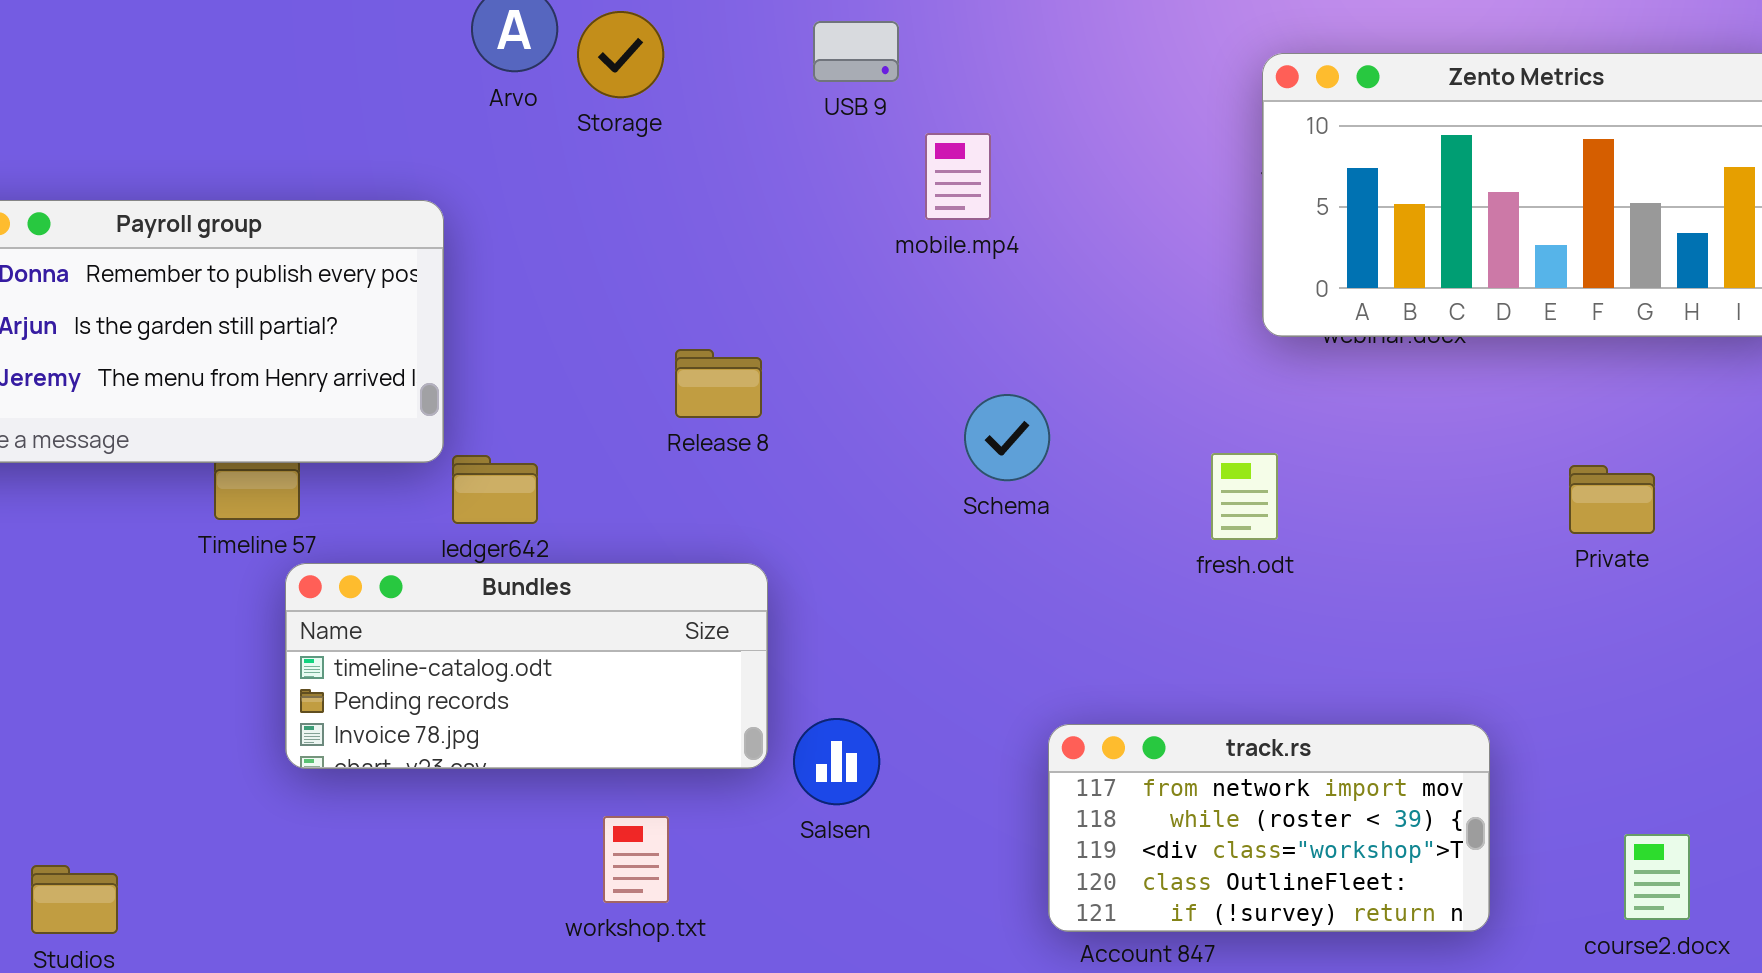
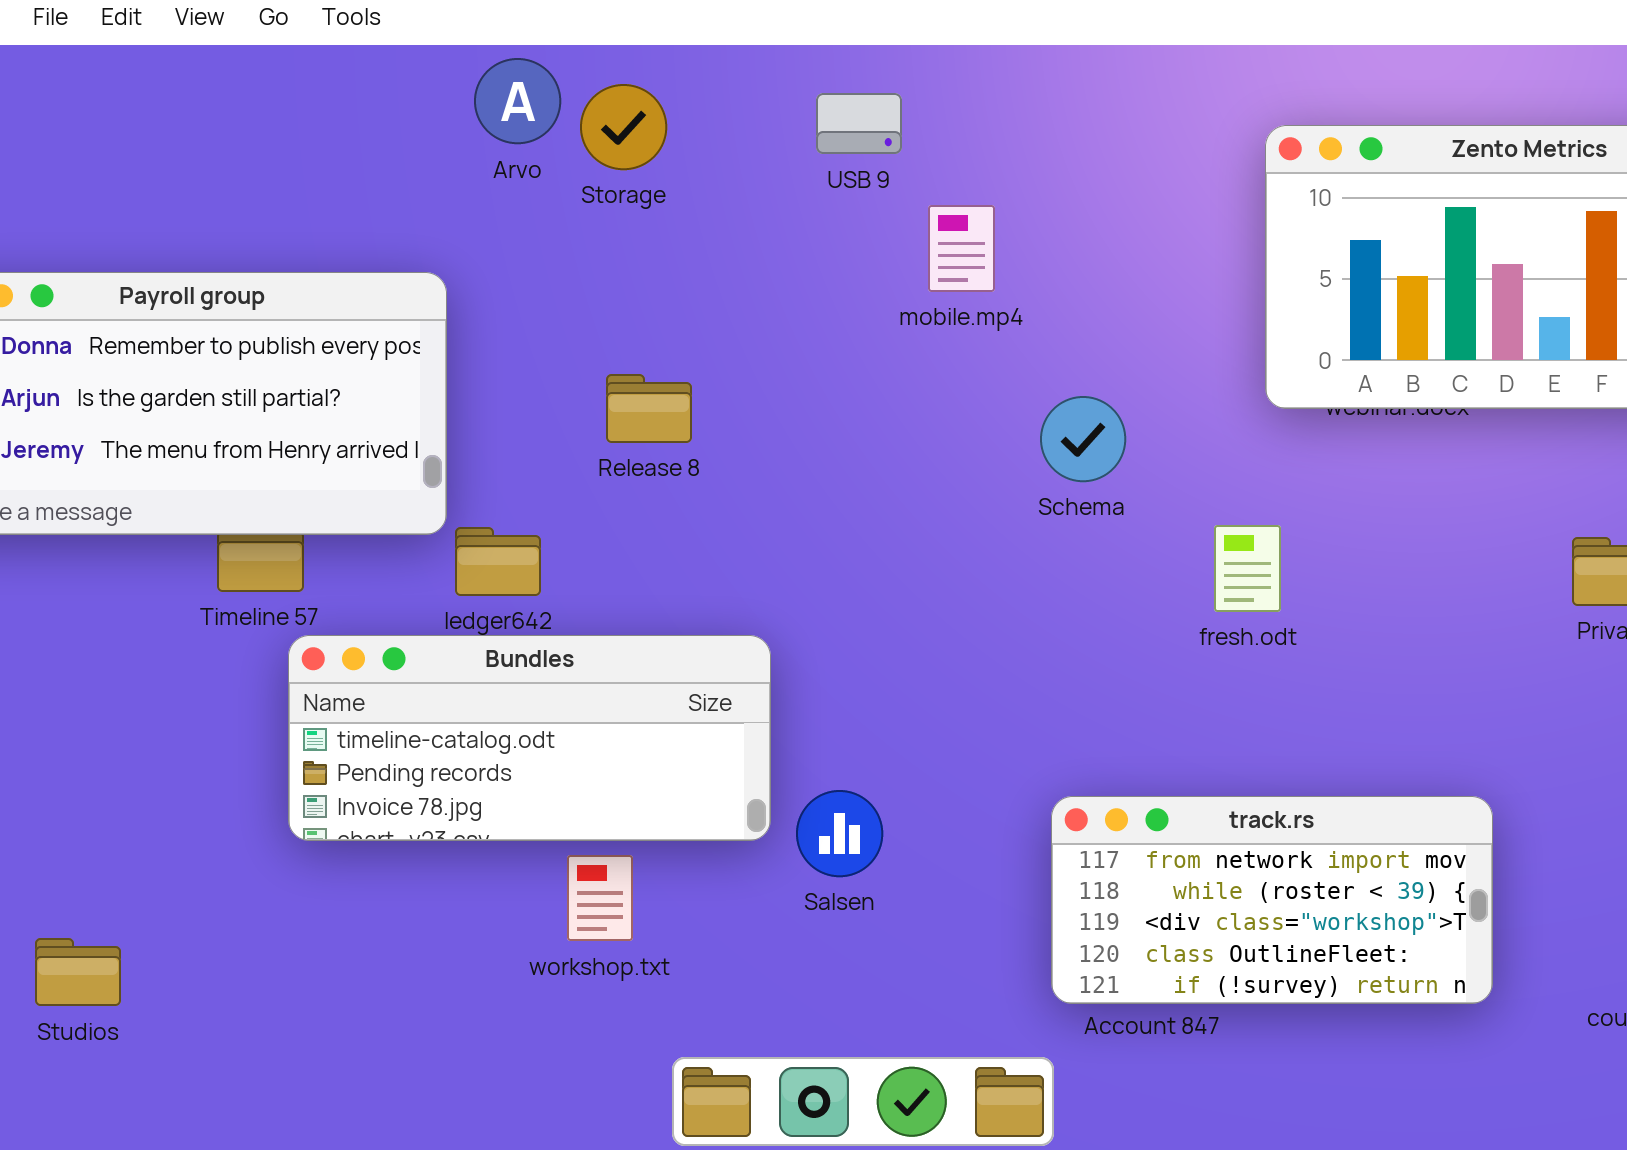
Release 8: [675,349,762,418] -> [606,374,692,443], moved
Schema: [964,394,1050,481] -> [1040,396,1126,482], moved
workshop.txt: [603,816,669,903] -> [567,855,633,941], moved

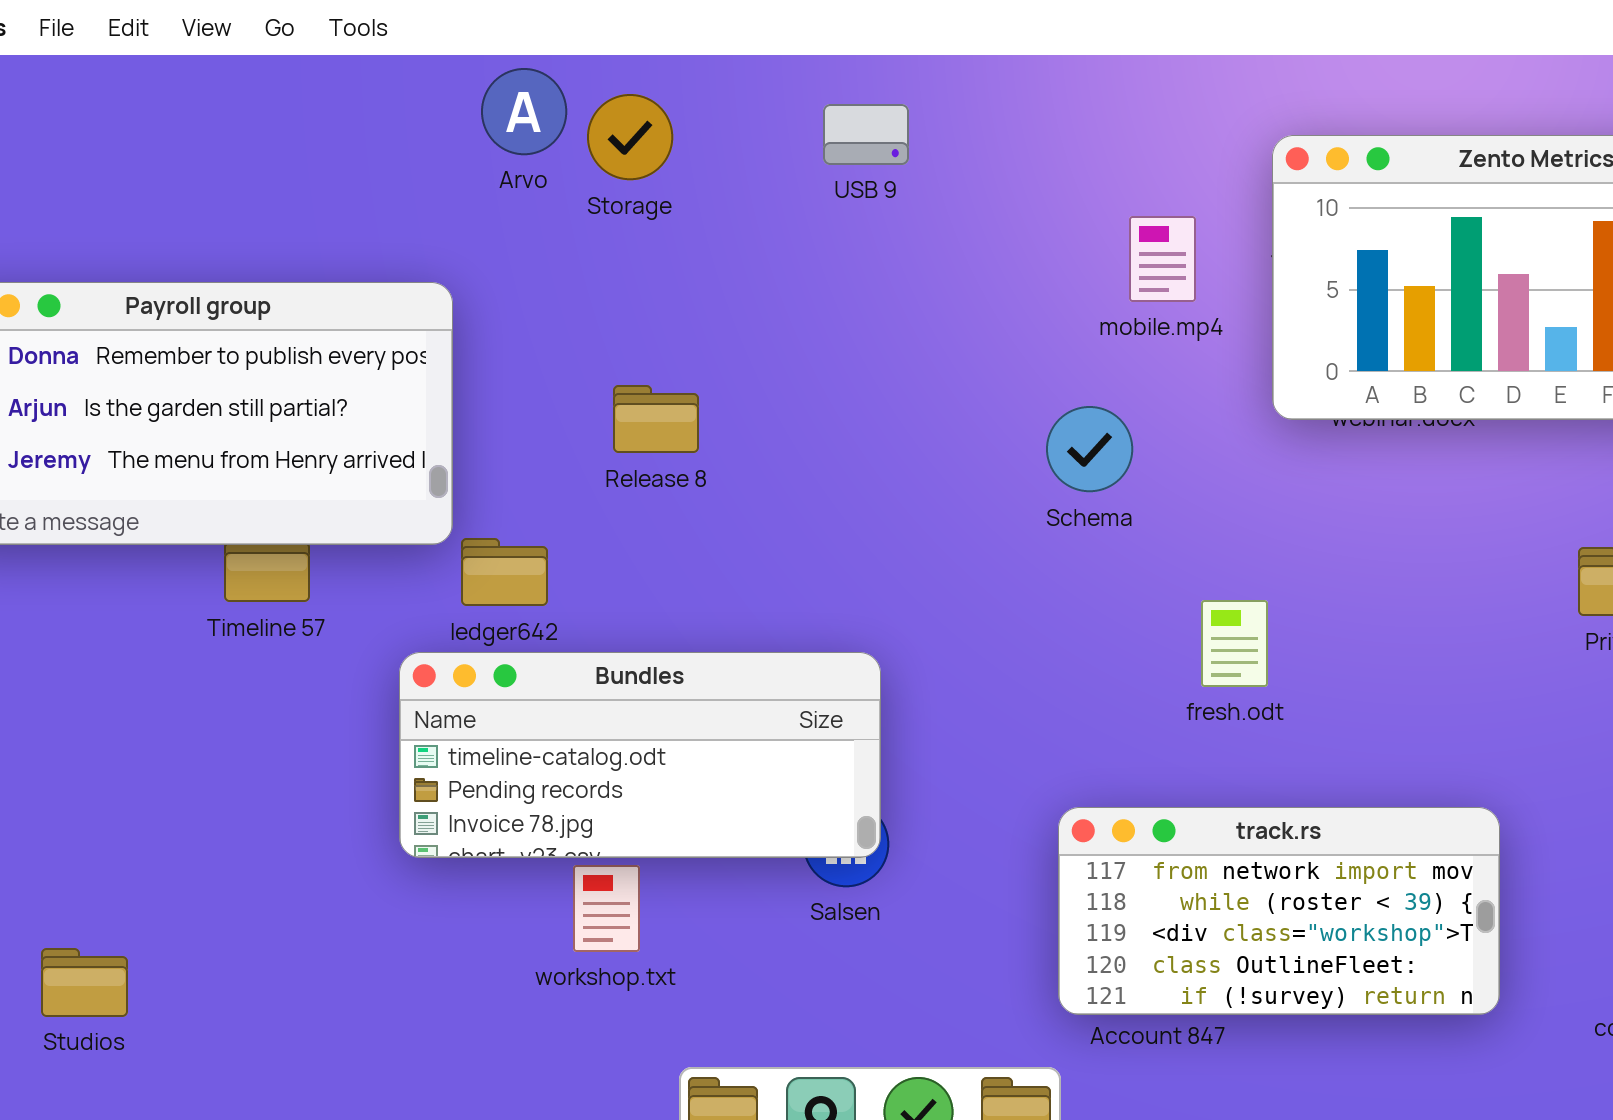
mobile.mp4: [928,205,995,292] -> [1129,216,1196,302], moved
fresh.odt: [1214,525,1281,612] -> [1201,600,1268,687], moved
Bundles: [288,635,771,841] -> [399,652,881,858], moved

